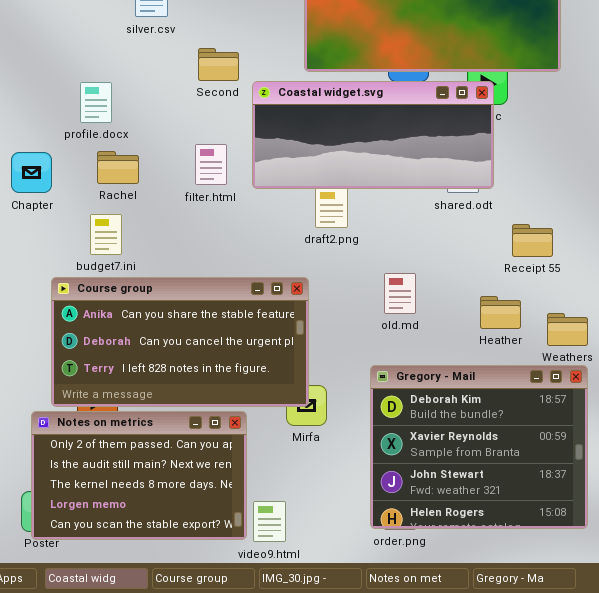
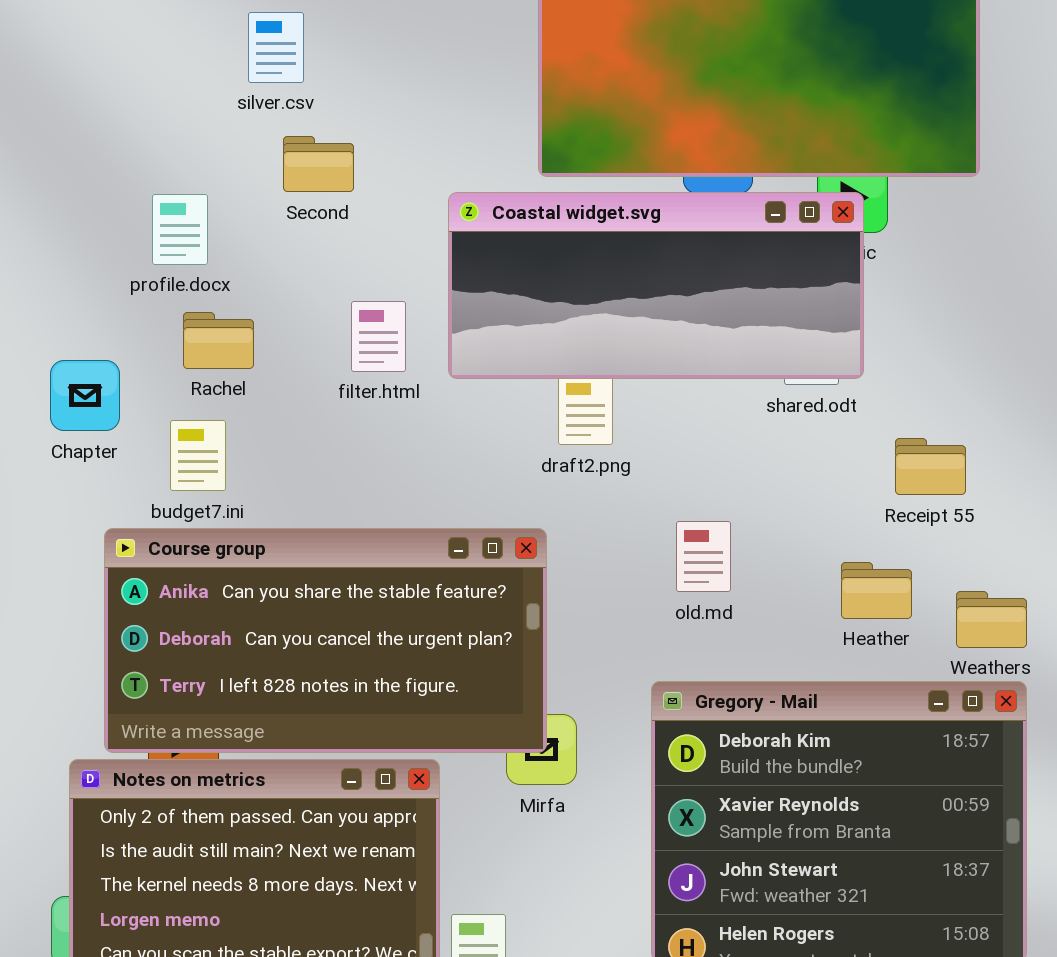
Second: [198,48,239,81] -> [283,136,354,192], moved
Chapter: [11,152,52,193] -> [50,360,120,431], moved

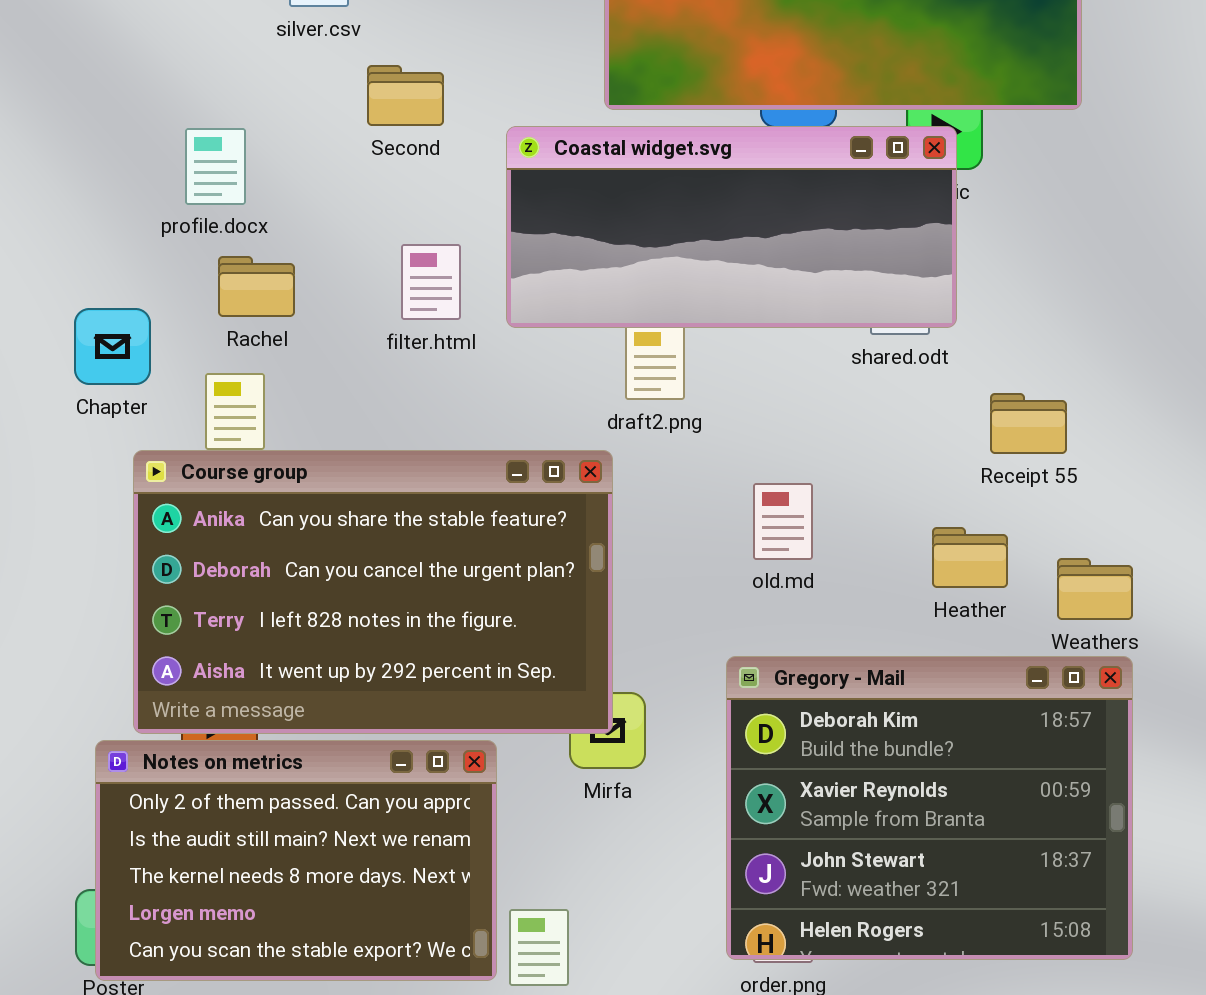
Second: [283,136,354,192] -> [367,65,444,126], moved
Course group: [104,528,547,753] -> [133,450,613,734], resized

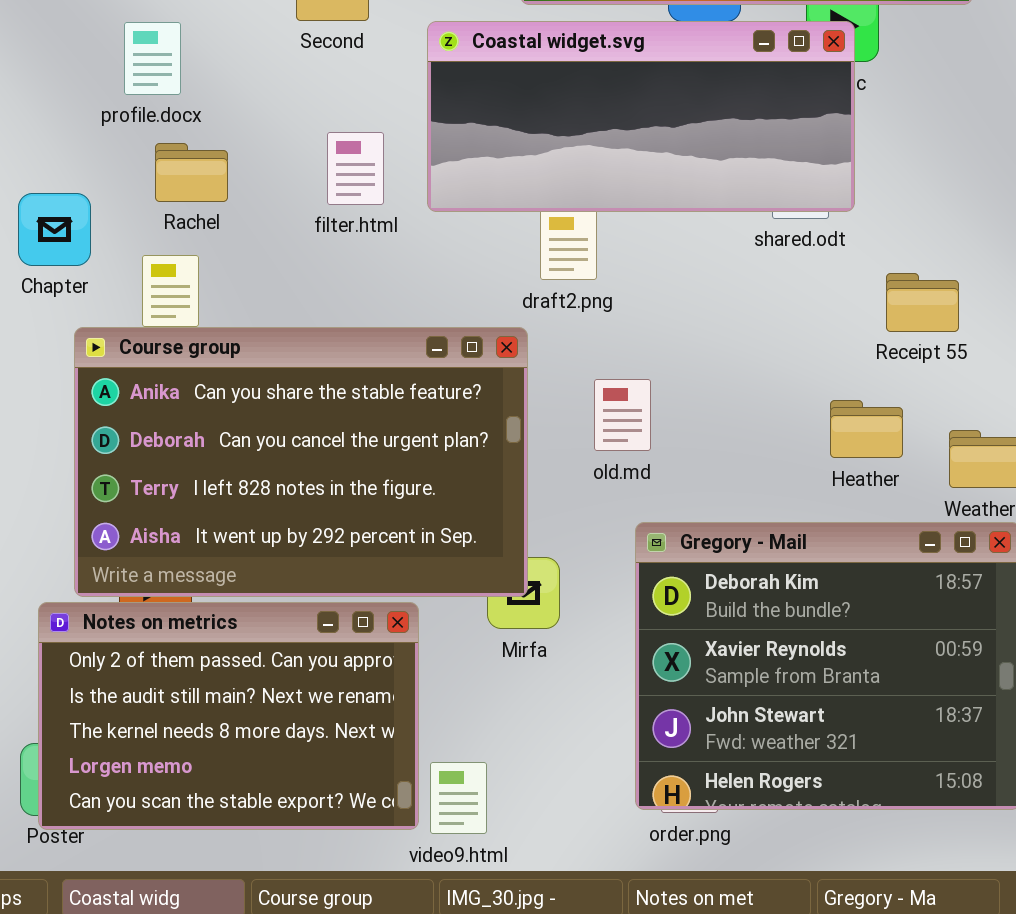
old.md: [753,483,813,560] -> [594,379,651,451], moved

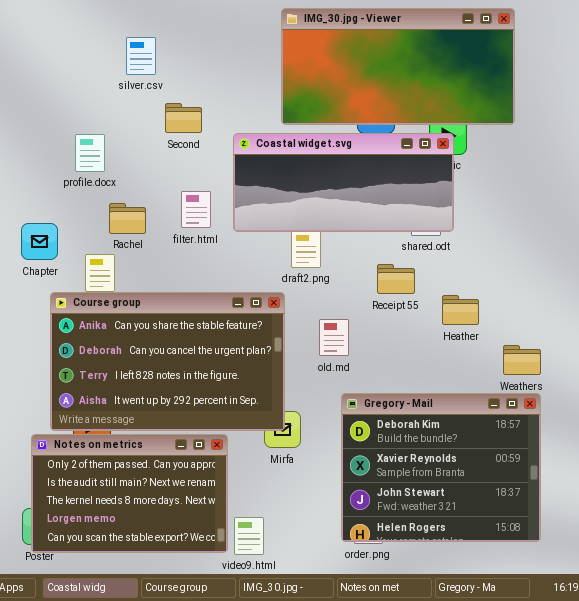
Rachel: [155,143,228,202] -> [109,203,146,234], moved
Receipt 55: [886,273,959,332] -> [377,264,415,294], moved
Heather: [830,400,903,458] -> [442,295,479,325], moved

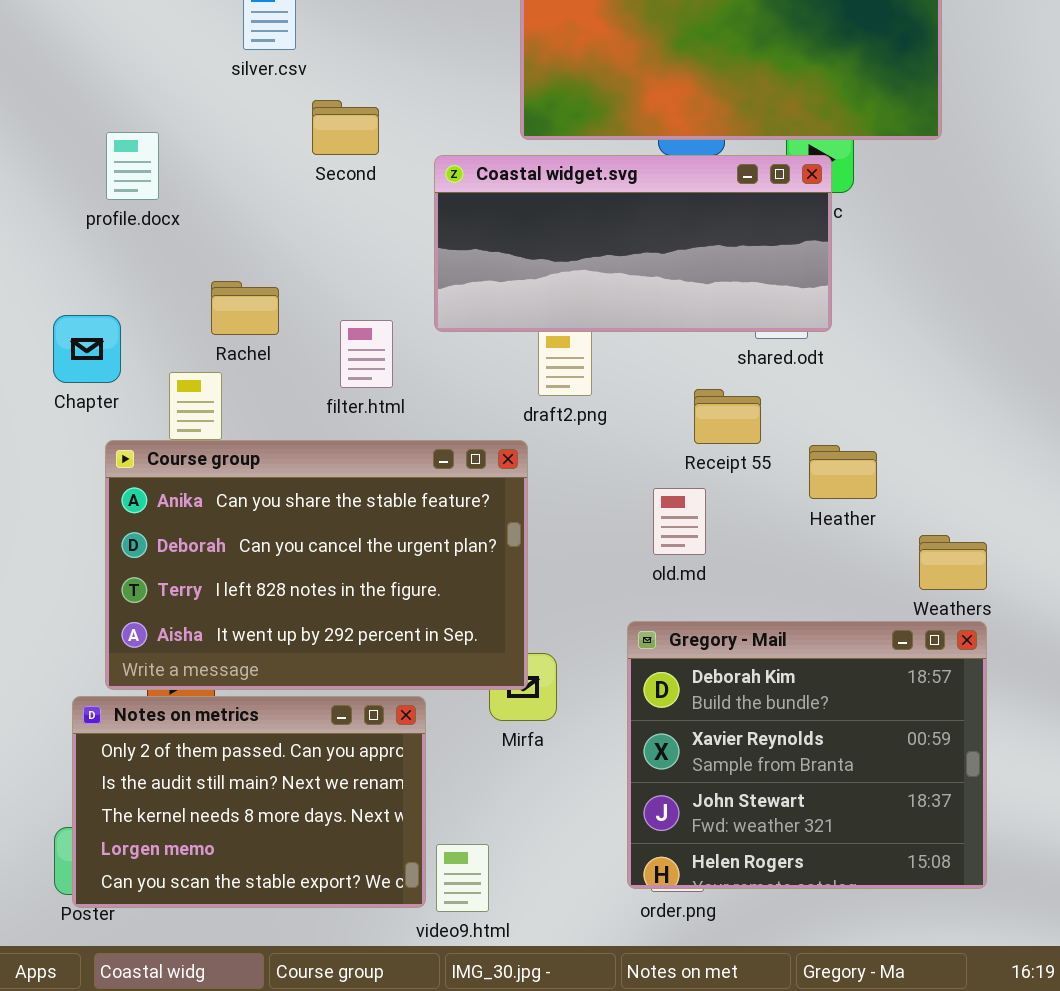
profile.docx: [75,134,105,172] -> [106,132,159,200], moved
filter.html: [181,191,211,228] -> [340,320,393,388], moved
old.md: [319,319,349,356] -> [653,488,706,555], moved

